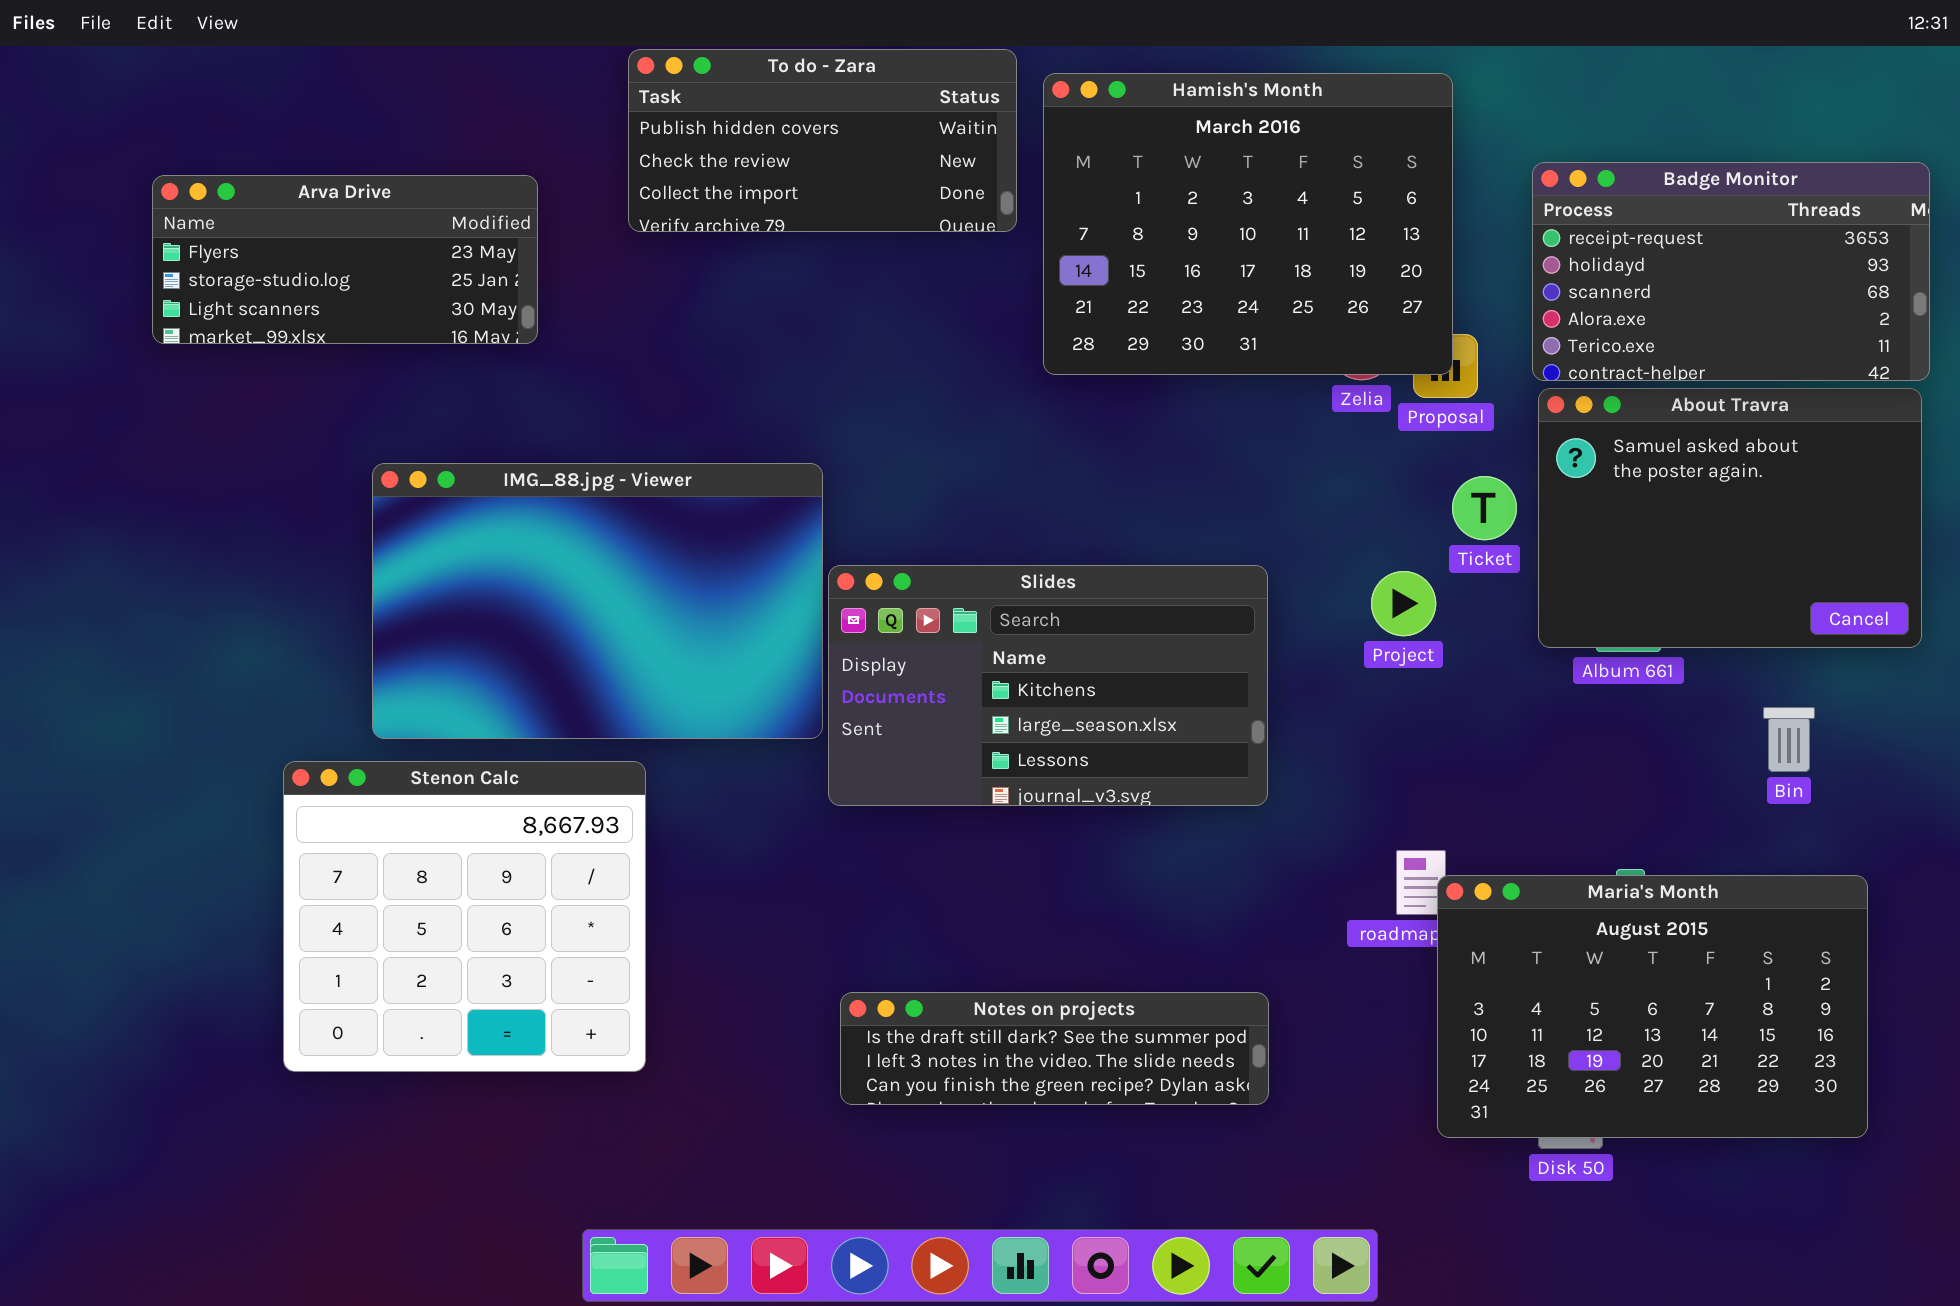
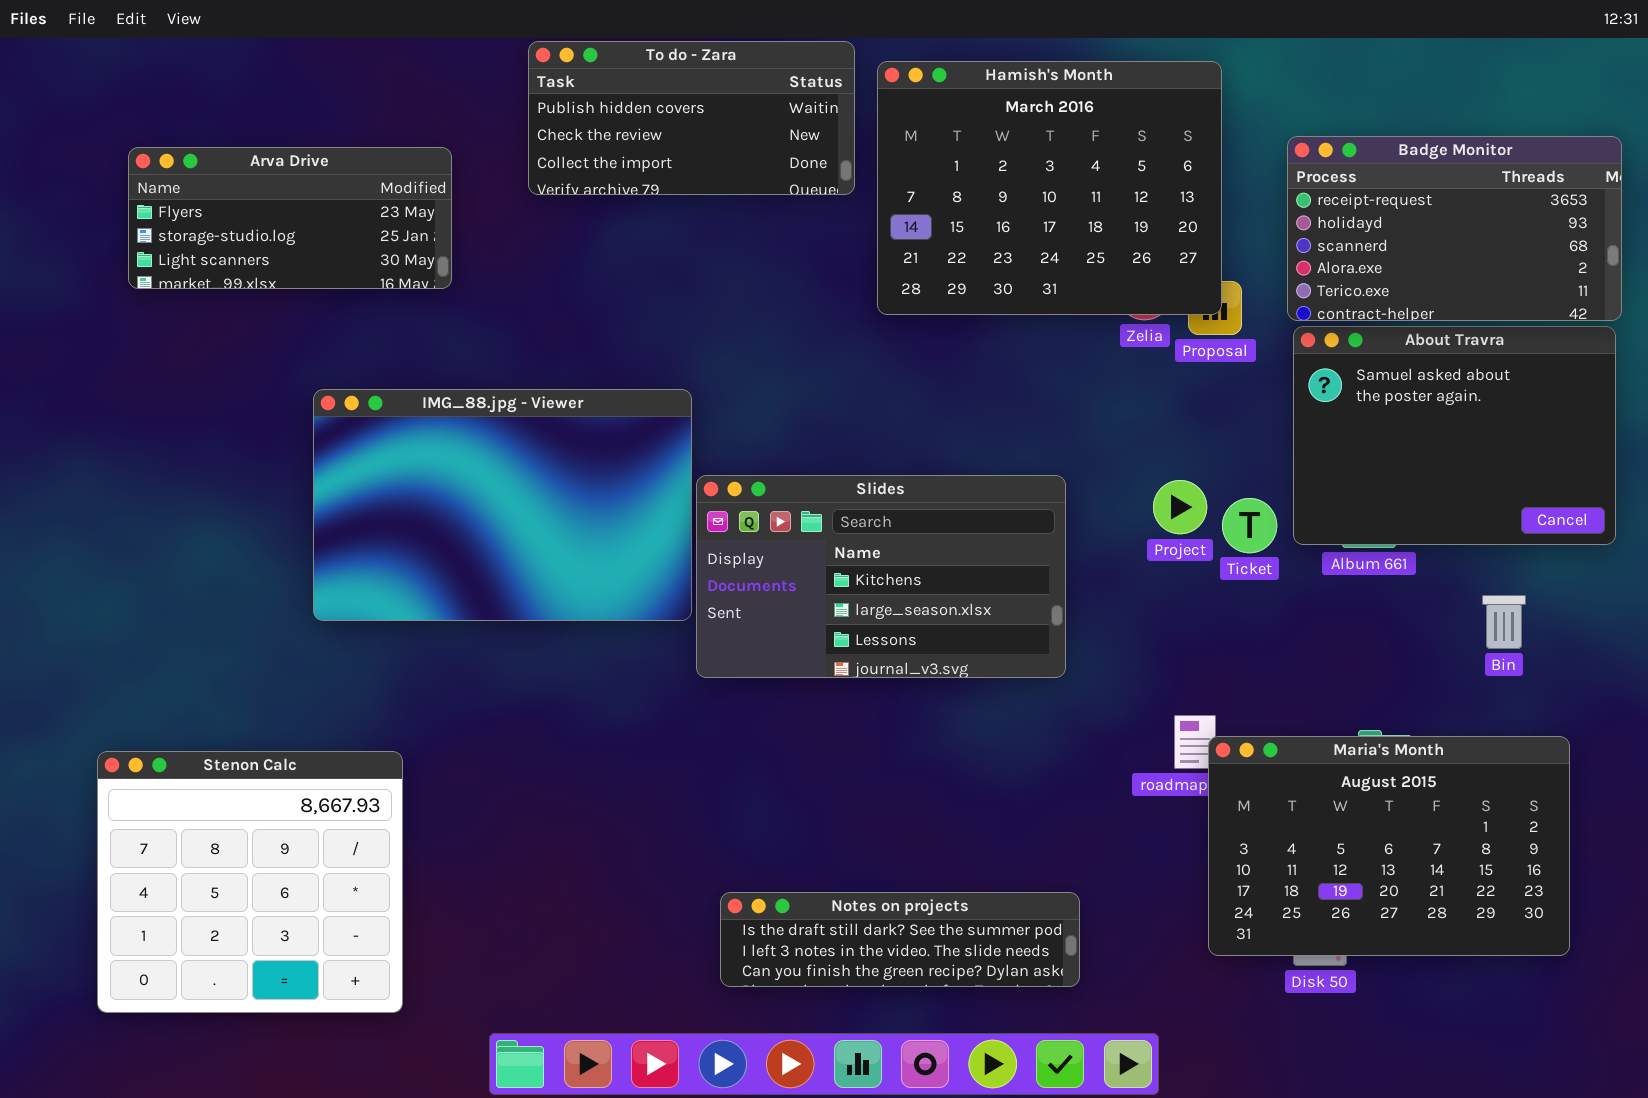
Ticket: [1452,476,1517,540] -> [1222,498,1277,553], moved
Stenon Calc: [283,761,646,1072] -> [97,751,403,1013], moved
Notes on projects: [840,992,1269,1105] -> [720,892,1080,987], moved

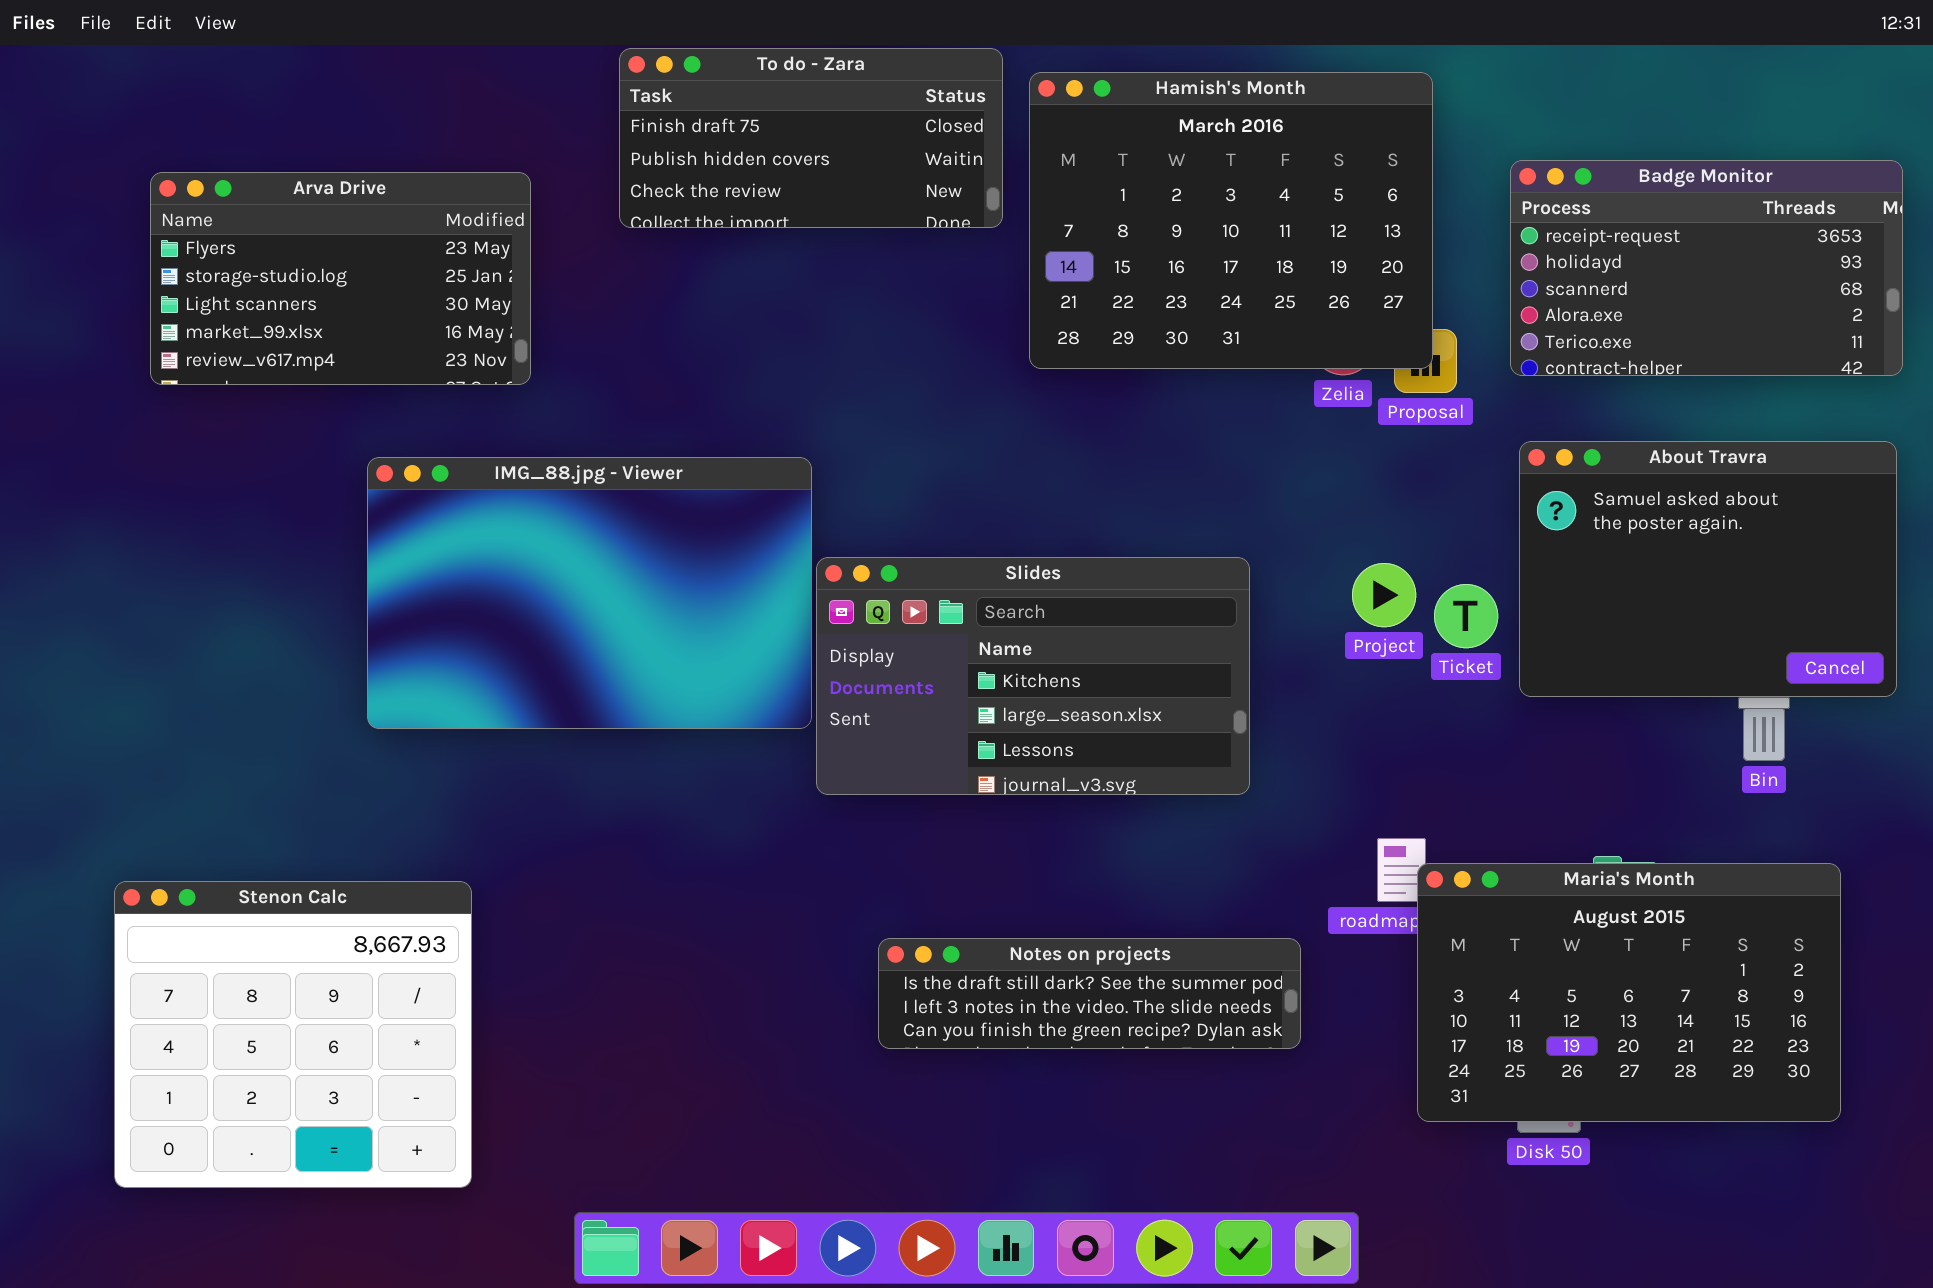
To do - Zara: [528,41,855,195] -> [619,48,1003,228], scrolled up 1 row
Arva Drive: [128,147,452,289] -> [150,172,531,385], resized
About Travra: [1293,326,1616,545] -> [1519,441,1897,697], moved
Notes on projects: [720,892,1080,987] -> [878,938,1301,1049], moved

